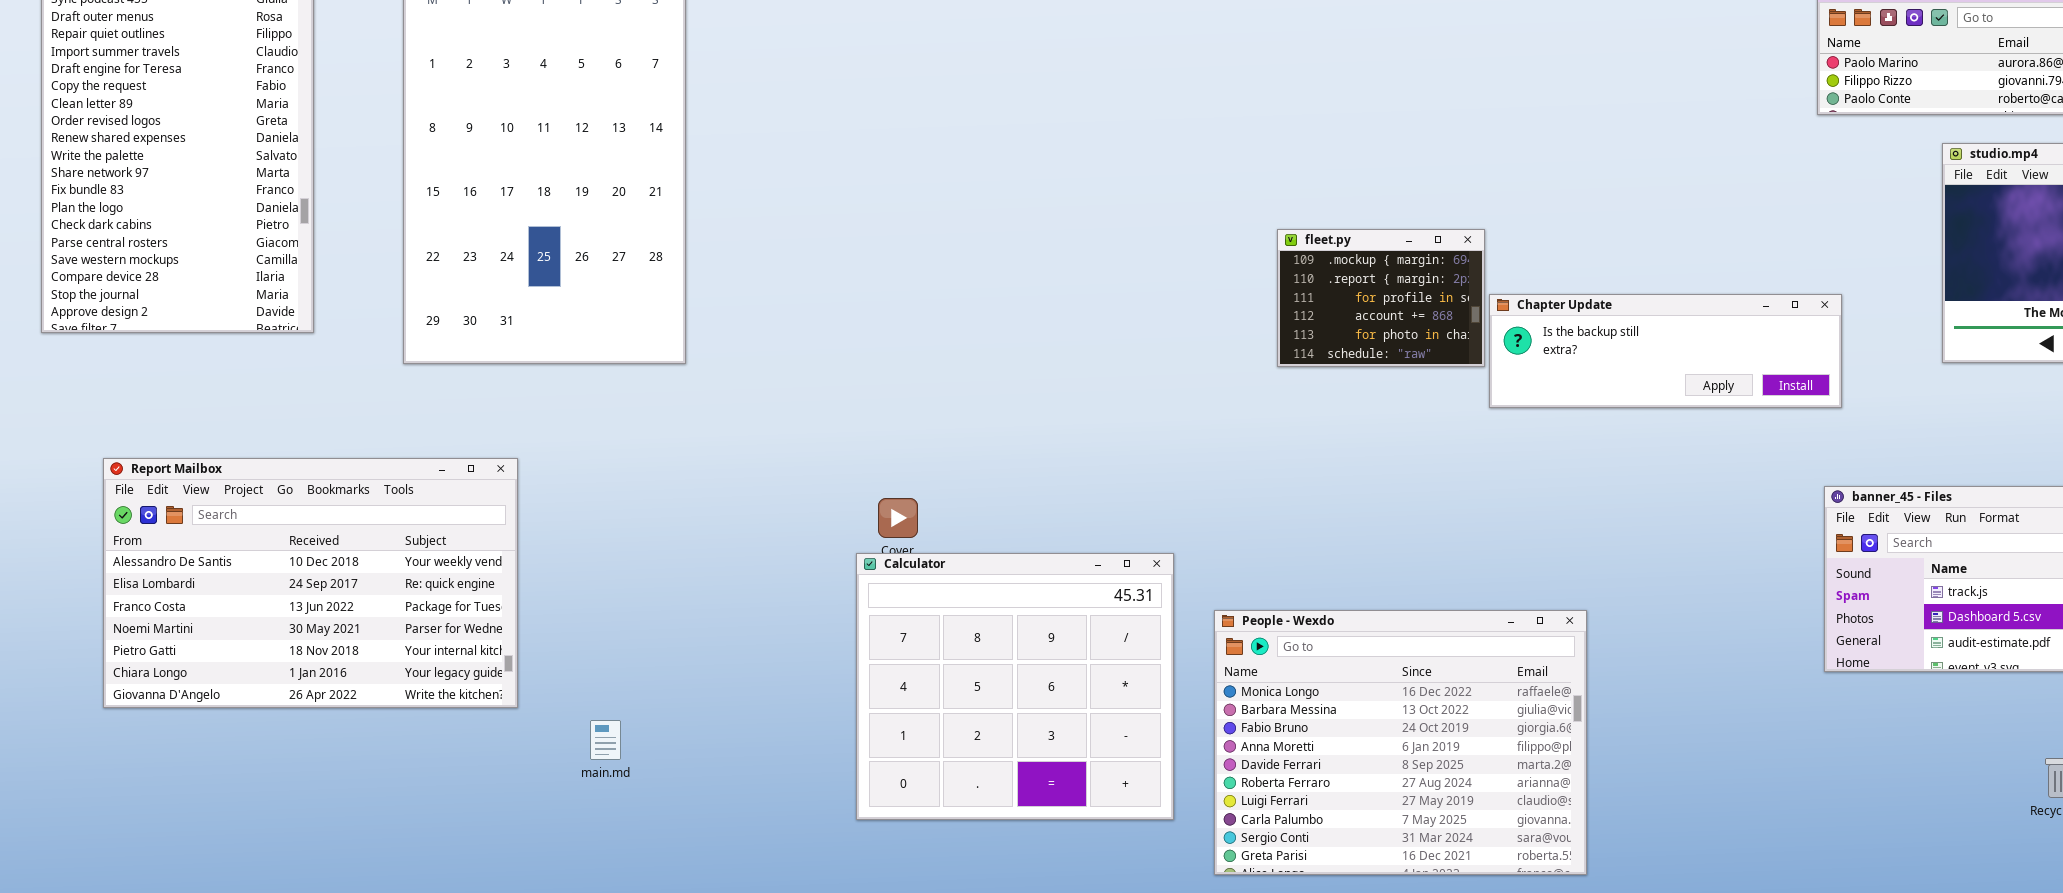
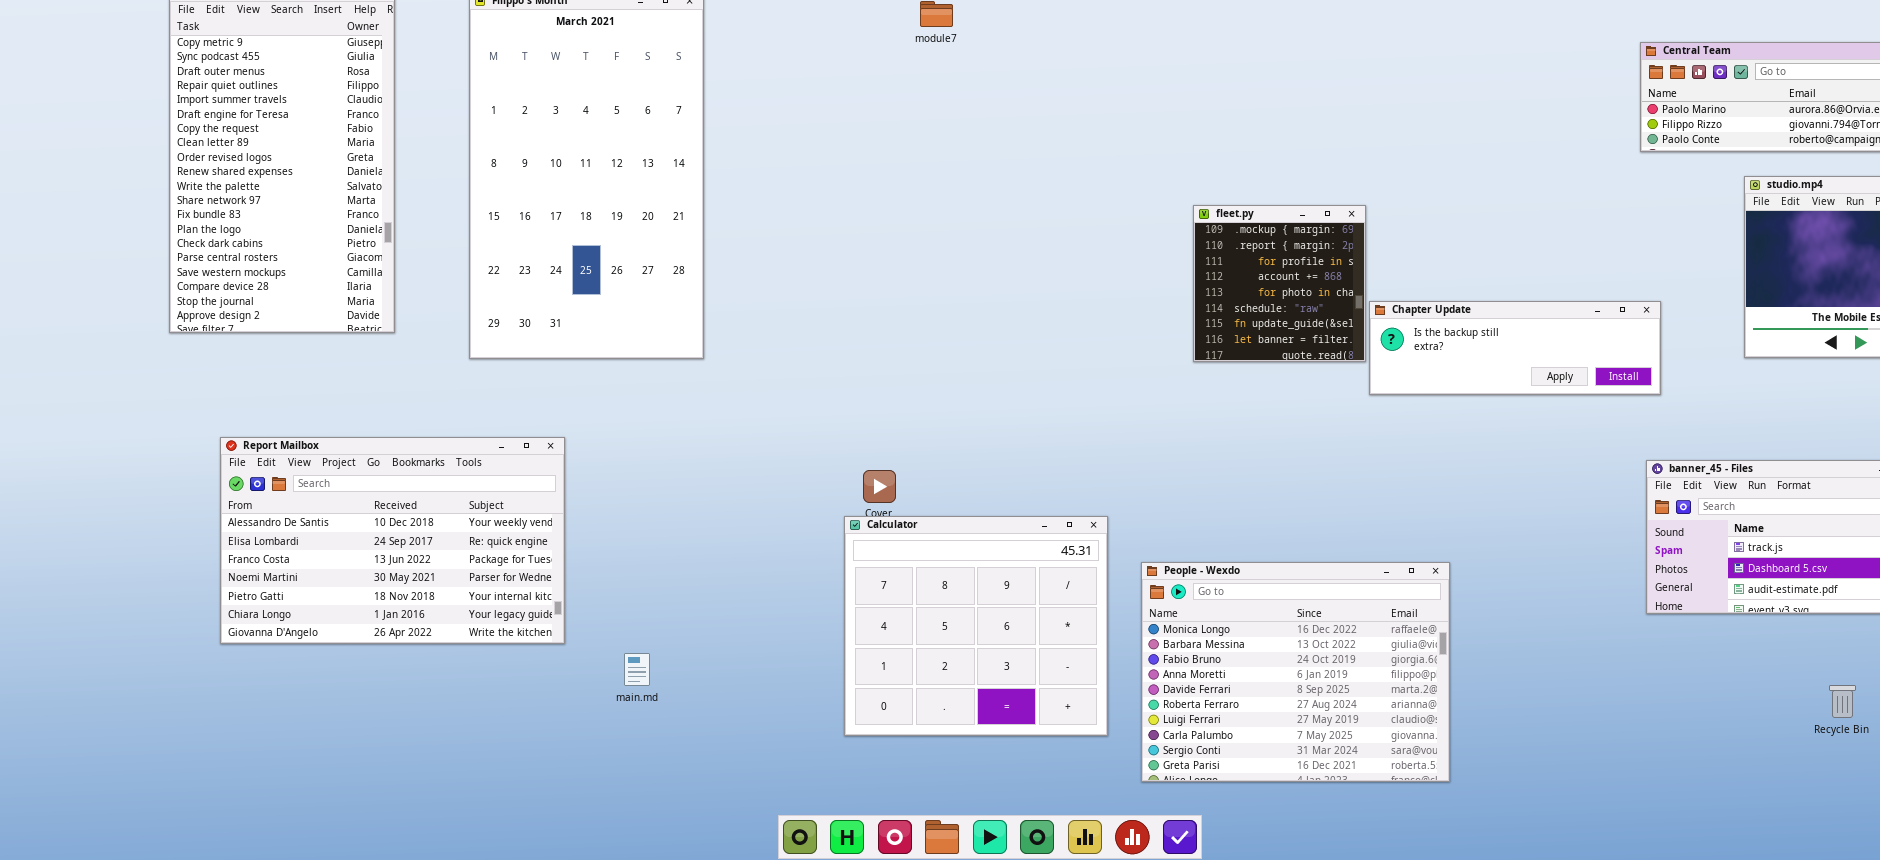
fleet.py: [1277,229,1485,367] -> [1193,205,1366,362], resized

